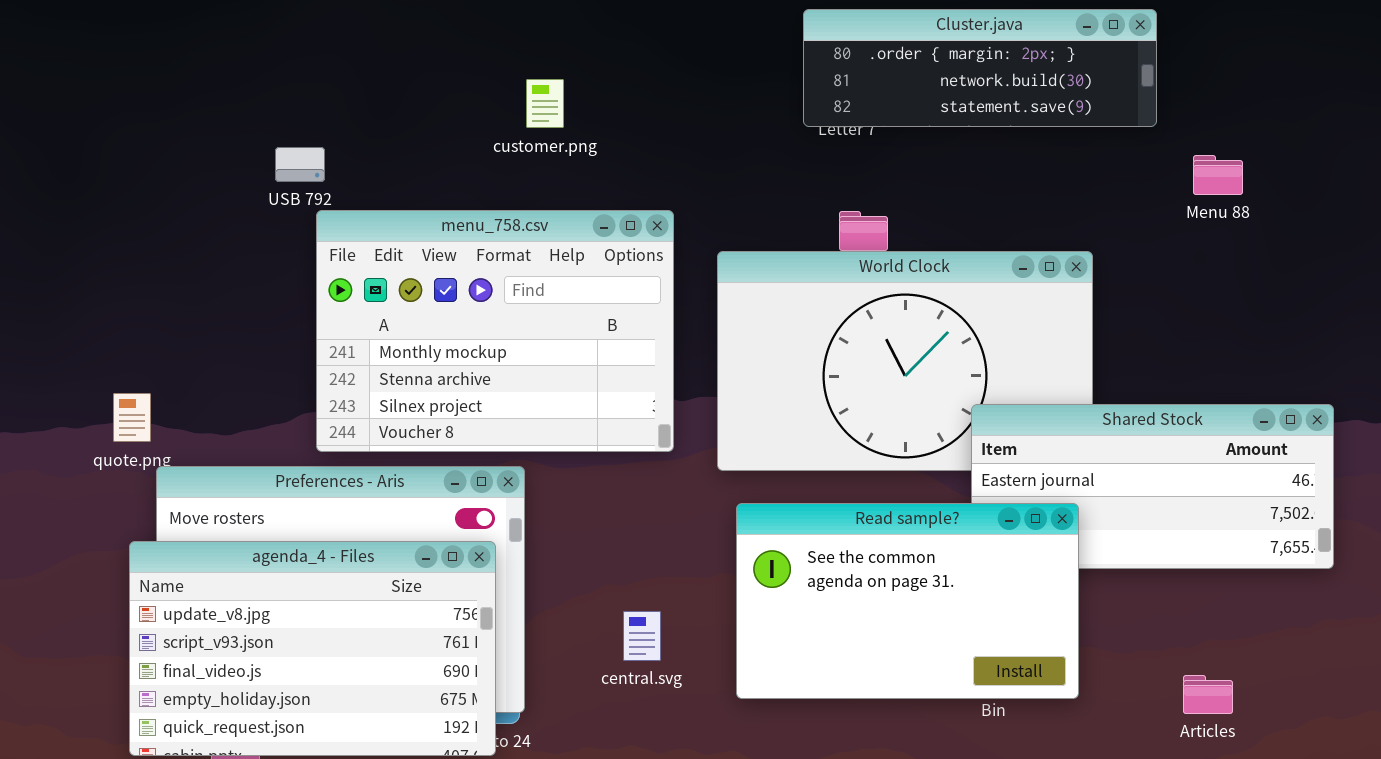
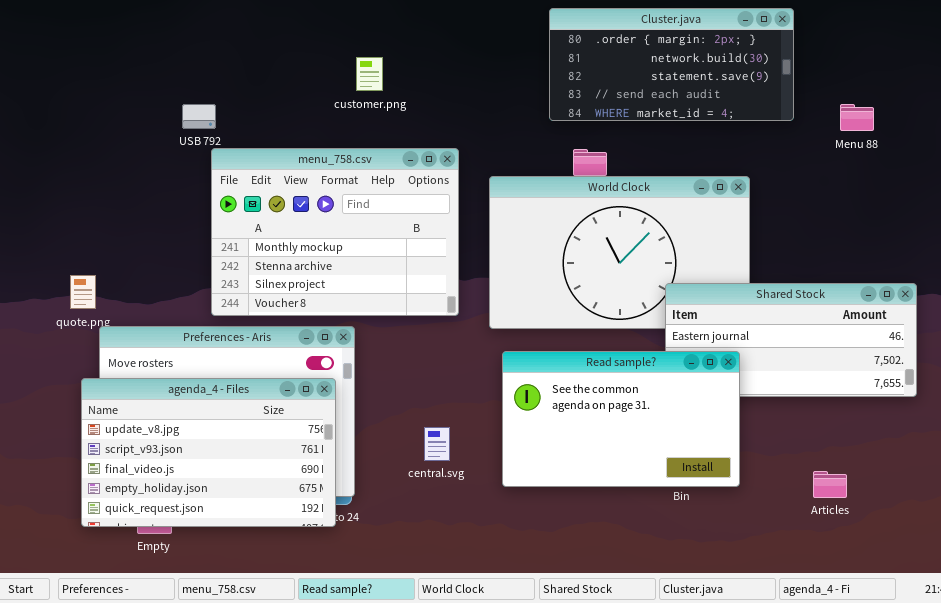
Cluster.java: [803,9,1157,127] -> [549,8,794,121], resized
Menu 88: [1193,155,1243,195] -> [840,104,874,131], moved

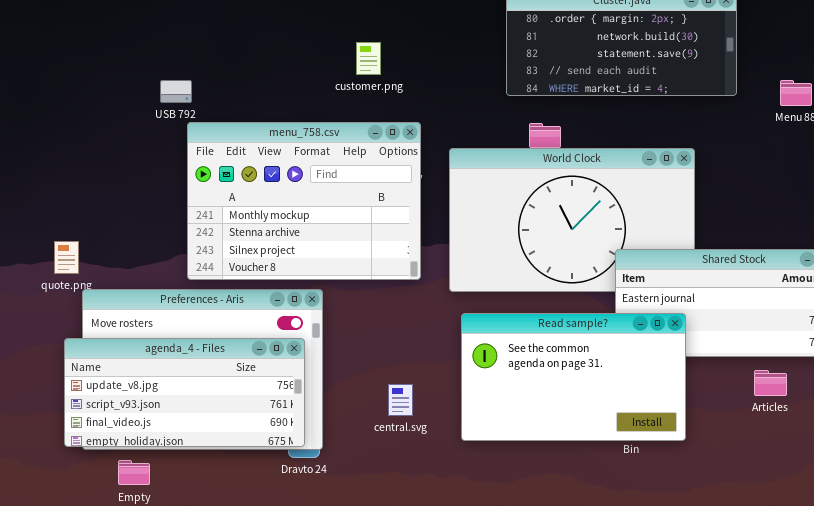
customer.png: [356,57,383,91] -> [356,42,381,75], moved
agenda_4 - Files: [81,378,336,527] -> [64,338,305,447], resized
Articles: [813,471,847,498] -> [754,370,787,396], moved

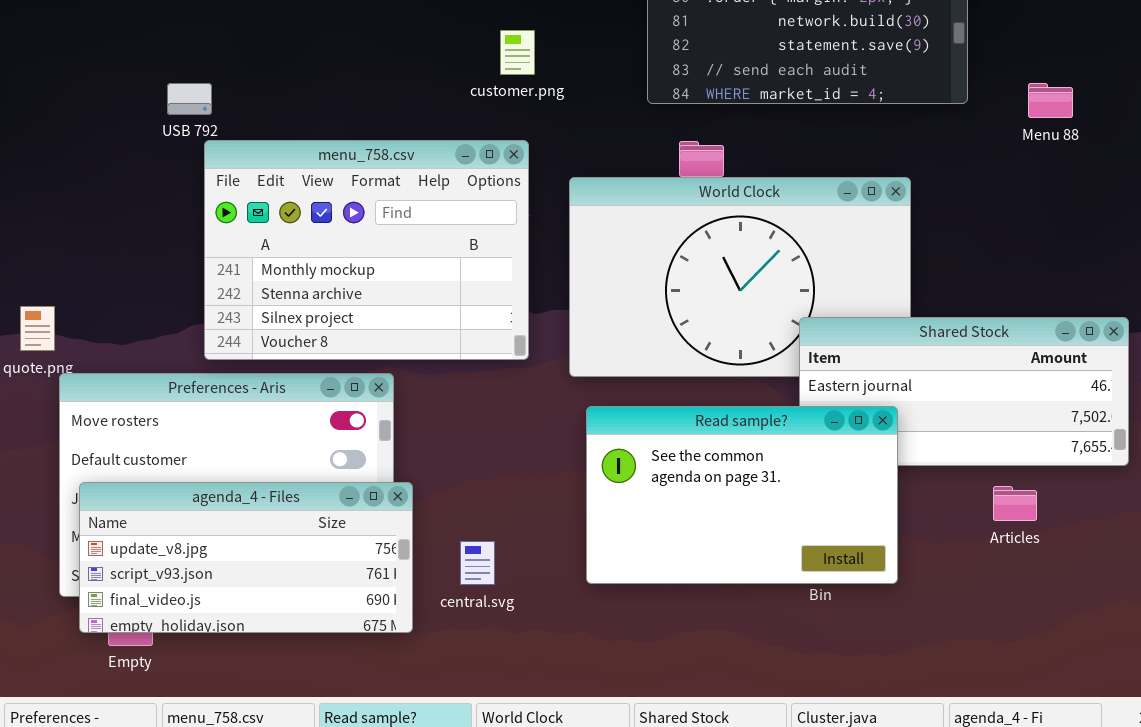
customer.png: [356,42,381,75] -> [500,30,535,75], moved
agenda_4 - Files: [64,338,305,447] -> [79,482,413,633], moved
central.svg: [388,384,413,416] -> [460,541,495,585], moved

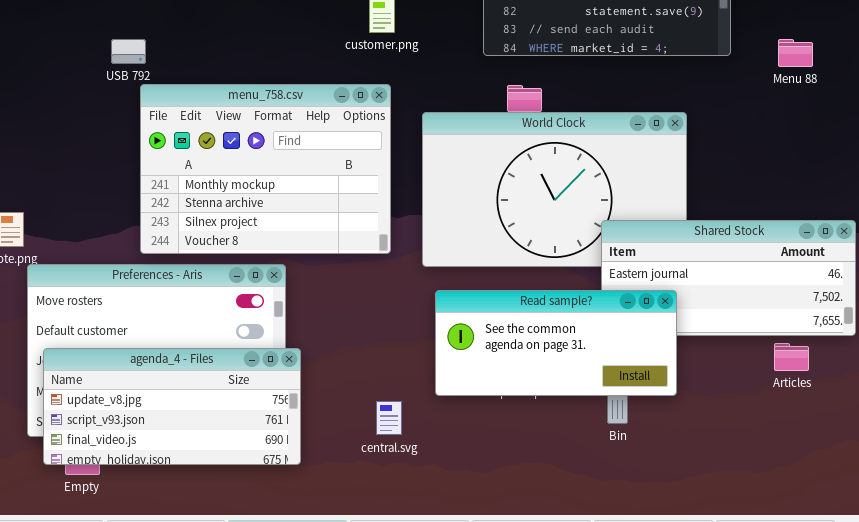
Read sample?: [586,406,898,584] -> [435,290,677,396], resized
Articles: [993,486,1037,521] -> [774,343,809,371], moved
central.svg: [460,541,495,585] -> [376,401,402,435], moved

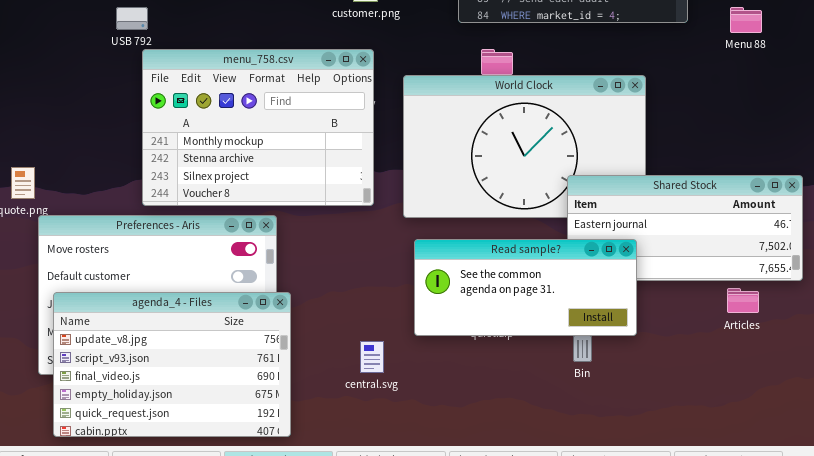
agenda_4 - Files: [43,348,301,465] -> [53,292,291,437], resized

